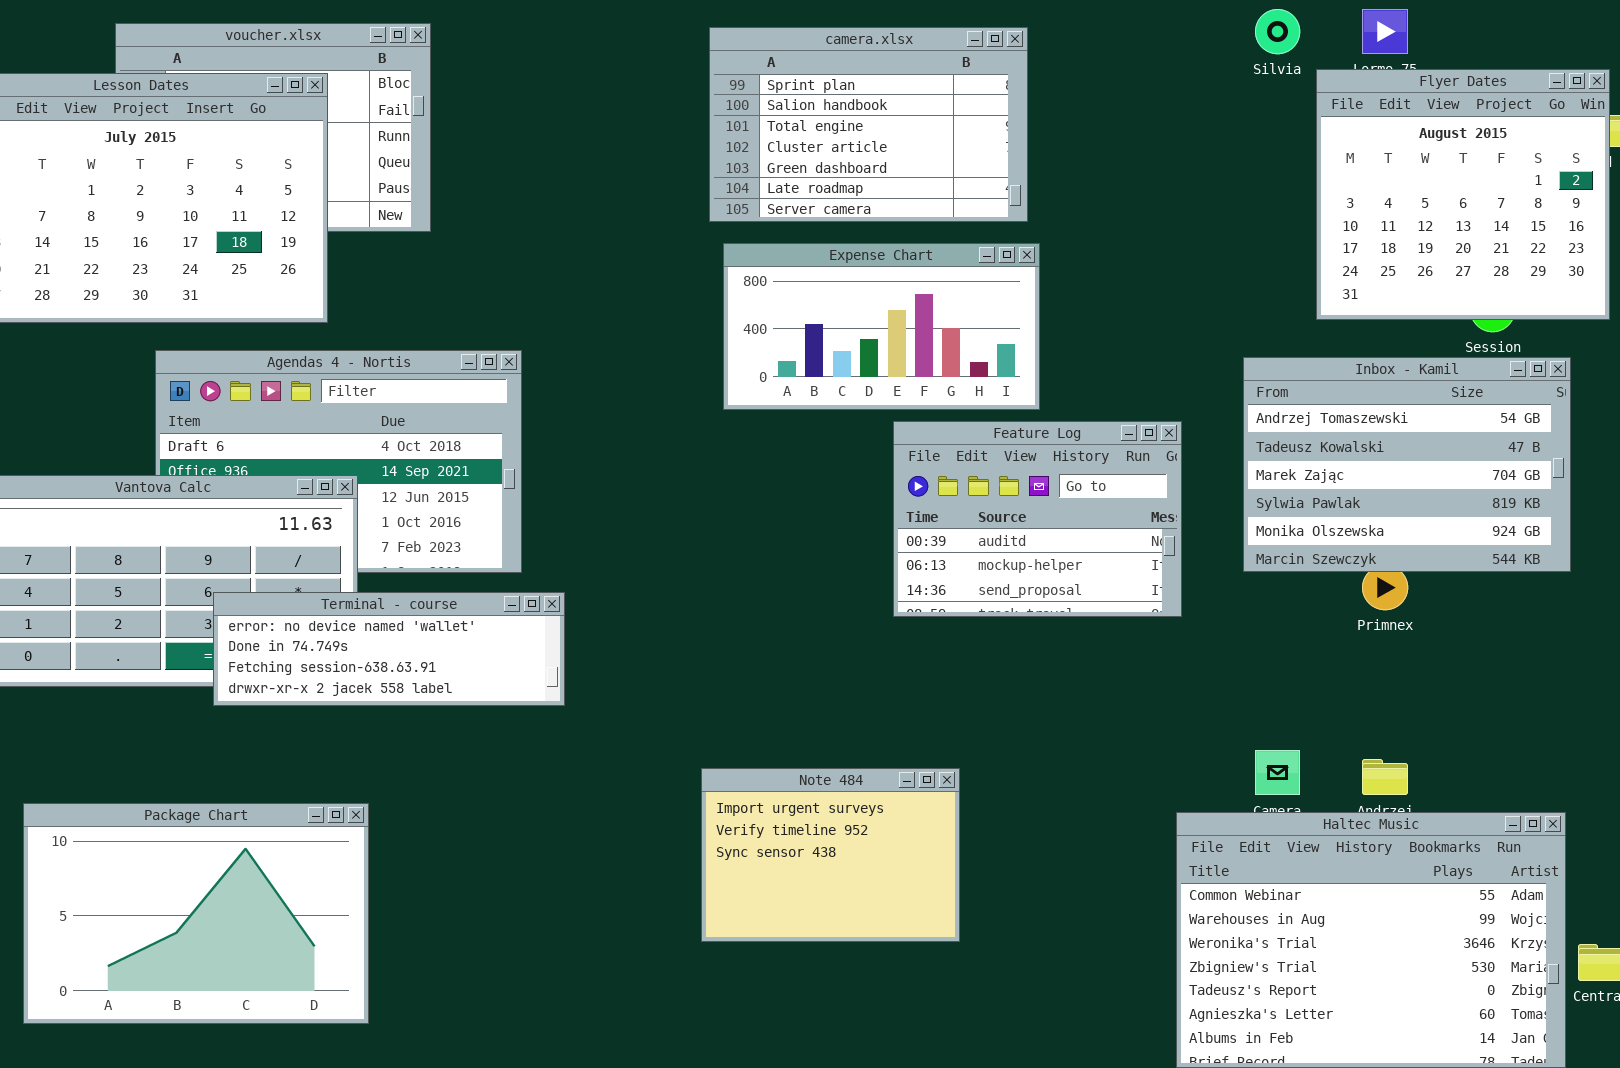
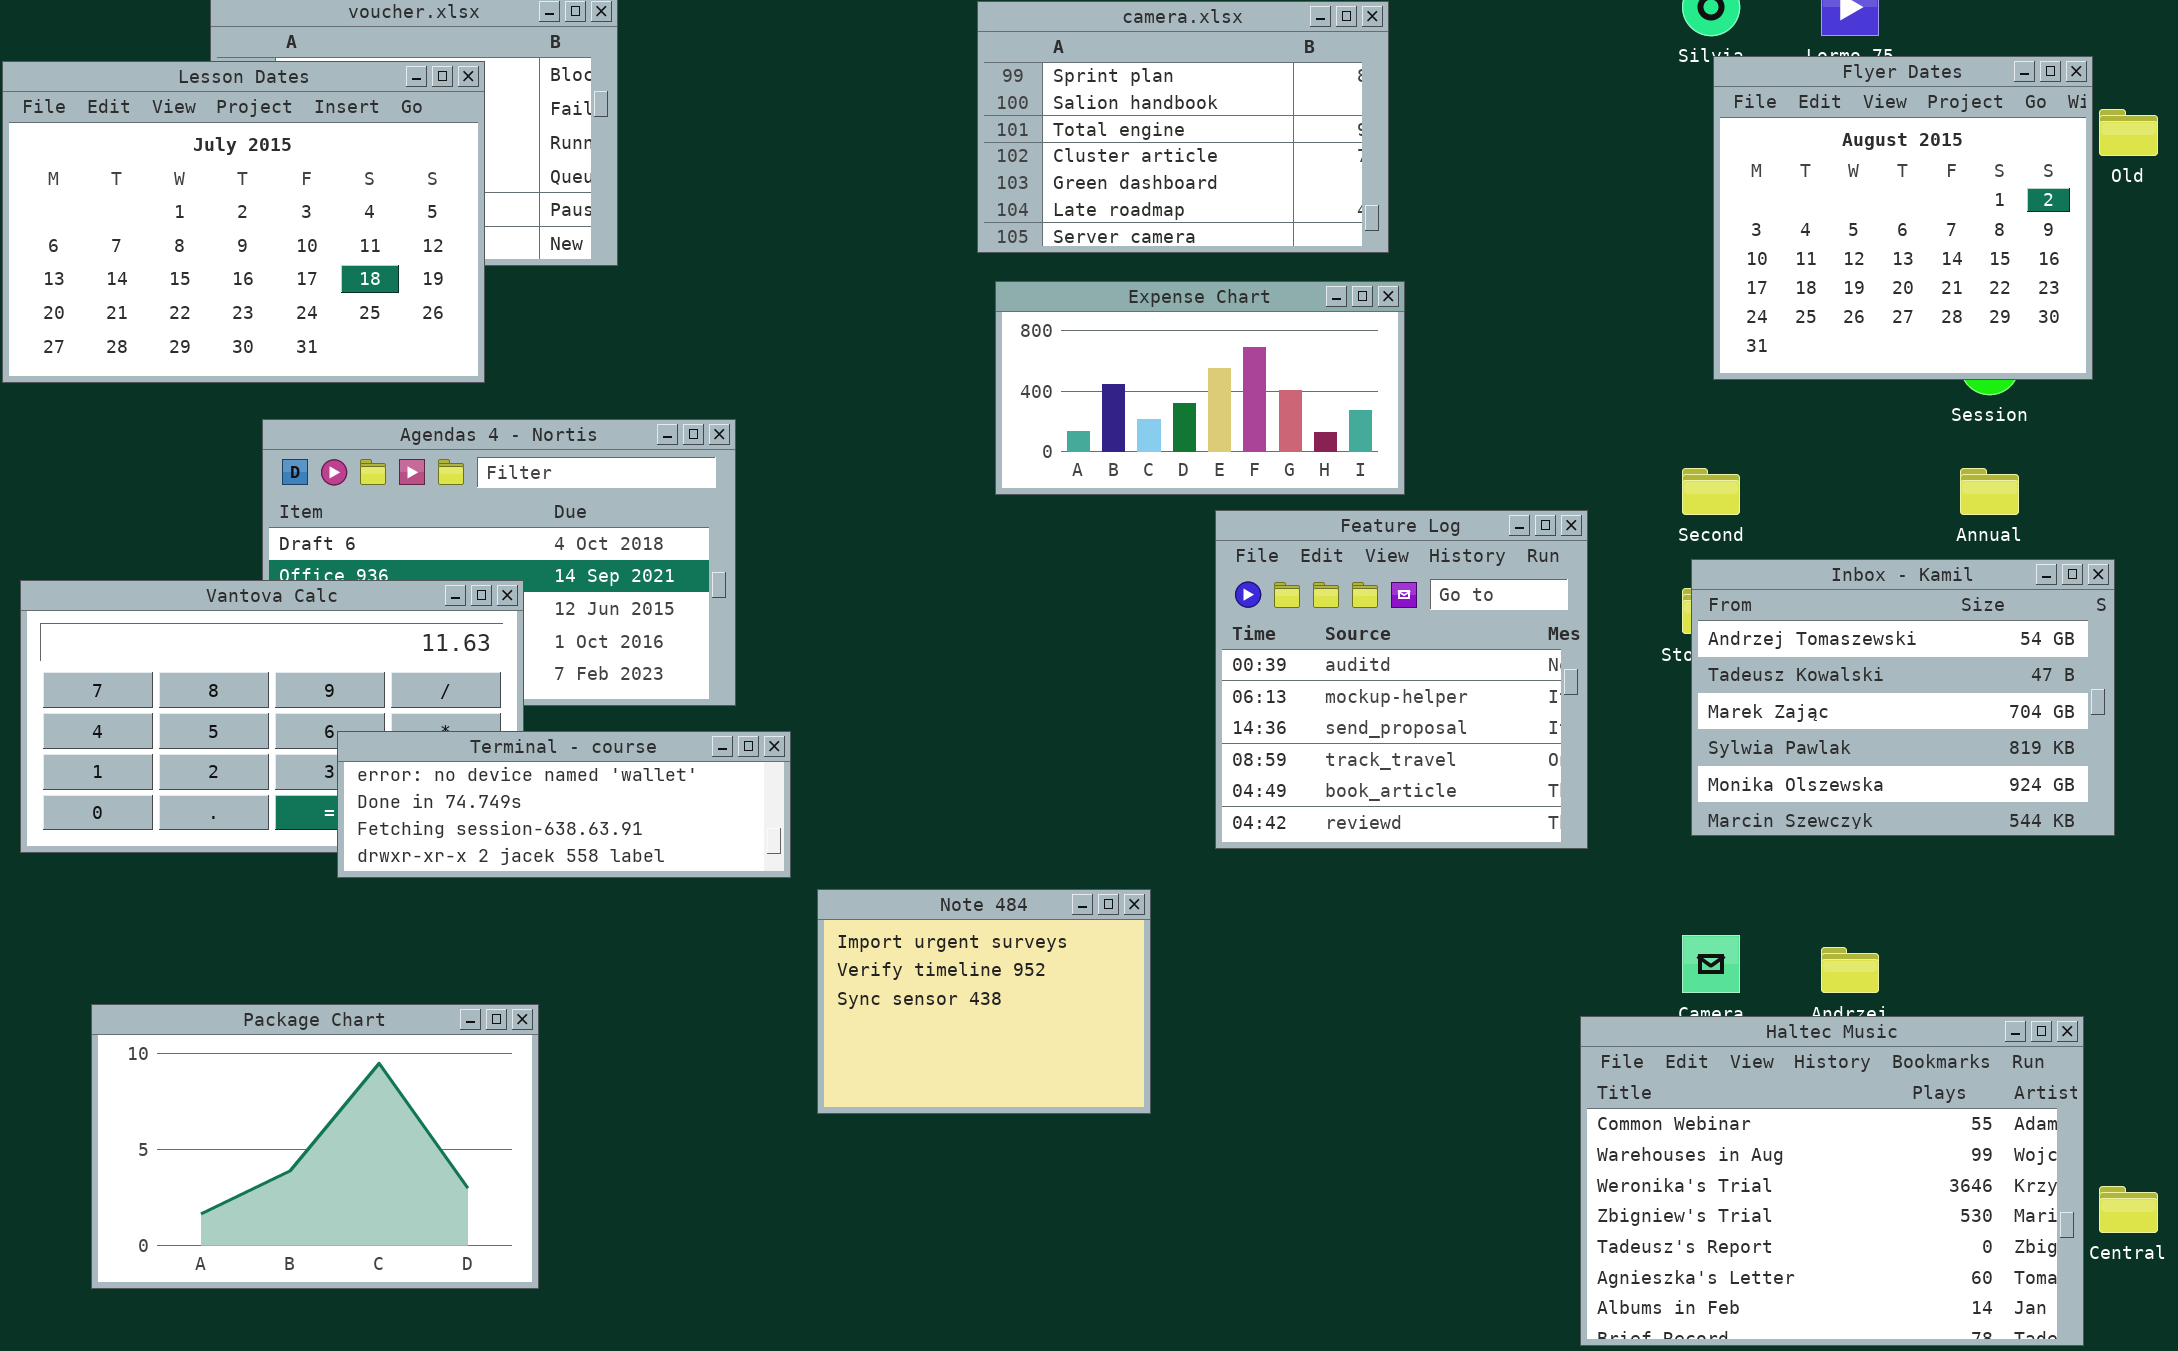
Flyer Dates: [1316,69,1610,320] -> [1713,56,2093,380], moved
Inbox - Kamil: [1243,357,1571,572] -> [1691,559,2115,836], moved
Feature Log: [893,421,1182,617] -> [1215,510,1588,849], resized
Note 484: [701,768,960,942] -> [817,889,1151,1114], moved

